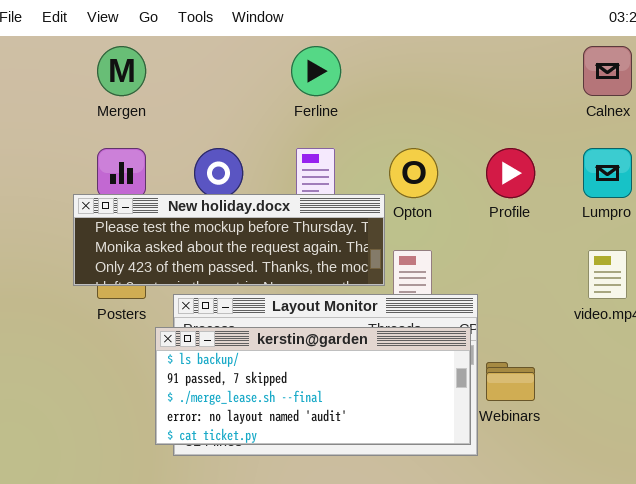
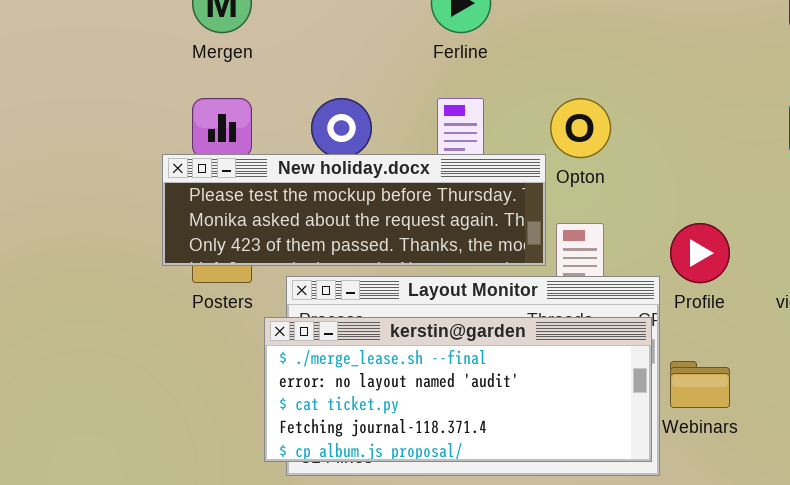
Profile: [486,148,535,198] -> [670,223,730,283], moved
kerstin@garden: [155,327,471,445] -> [264,317,652,462], scrolled down 2 rows

